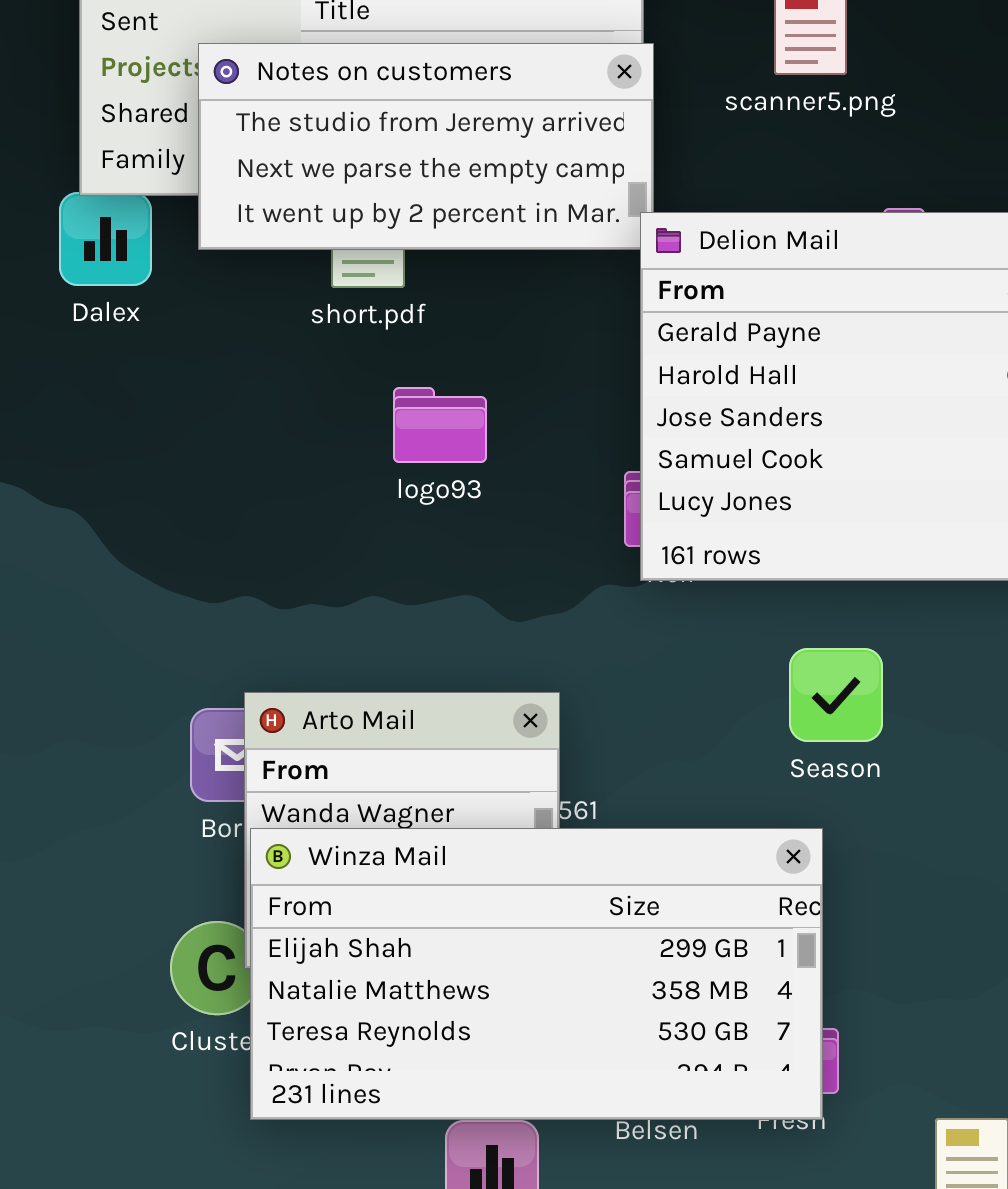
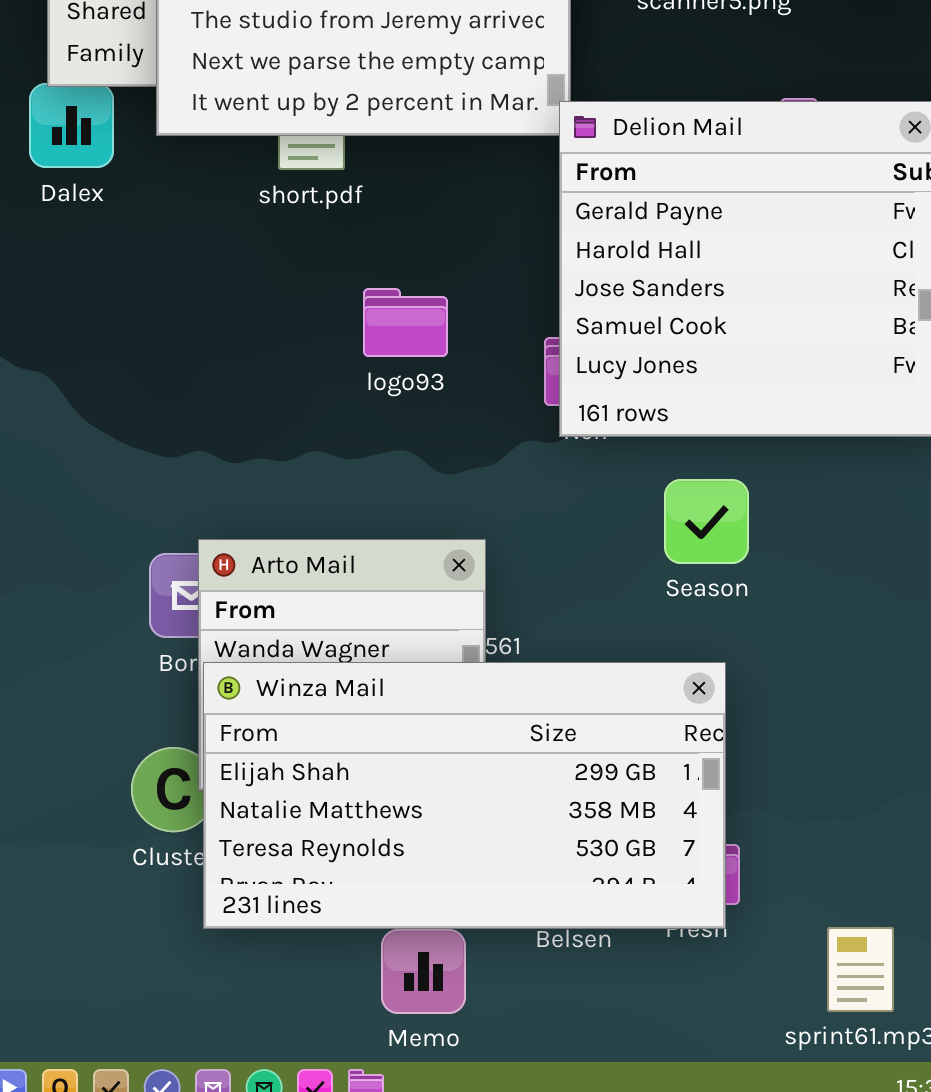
logo93: [393,387,487,463] -> [363,288,448,357], moved
Season: [789,648,883,742] -> [664,479,749,564], moved

